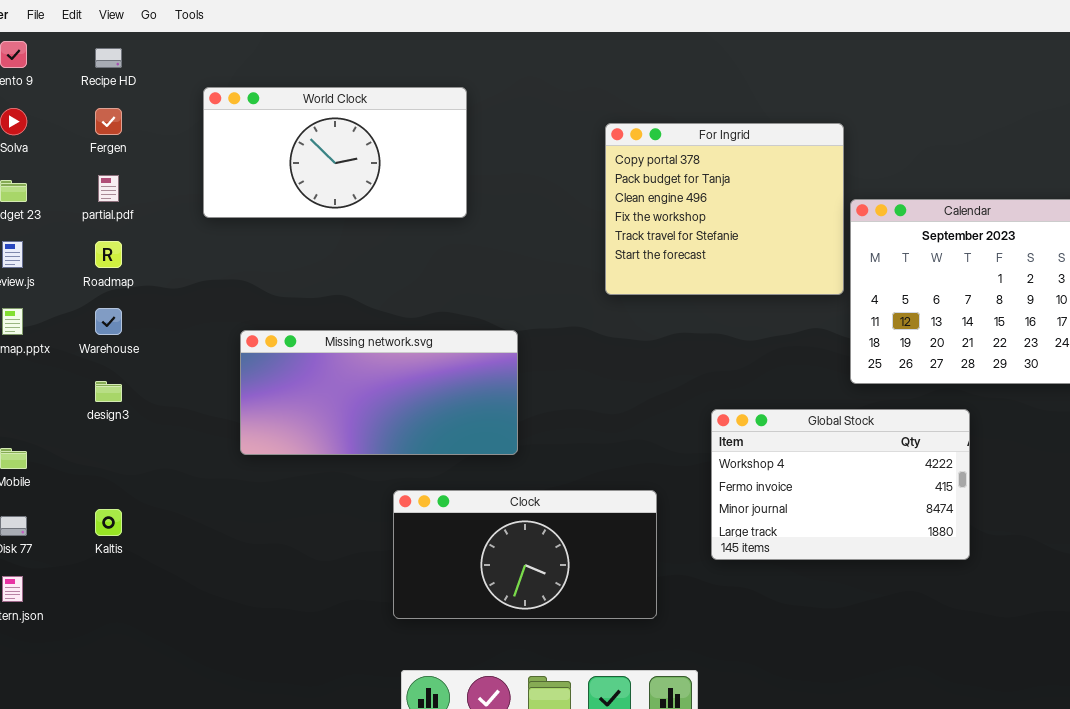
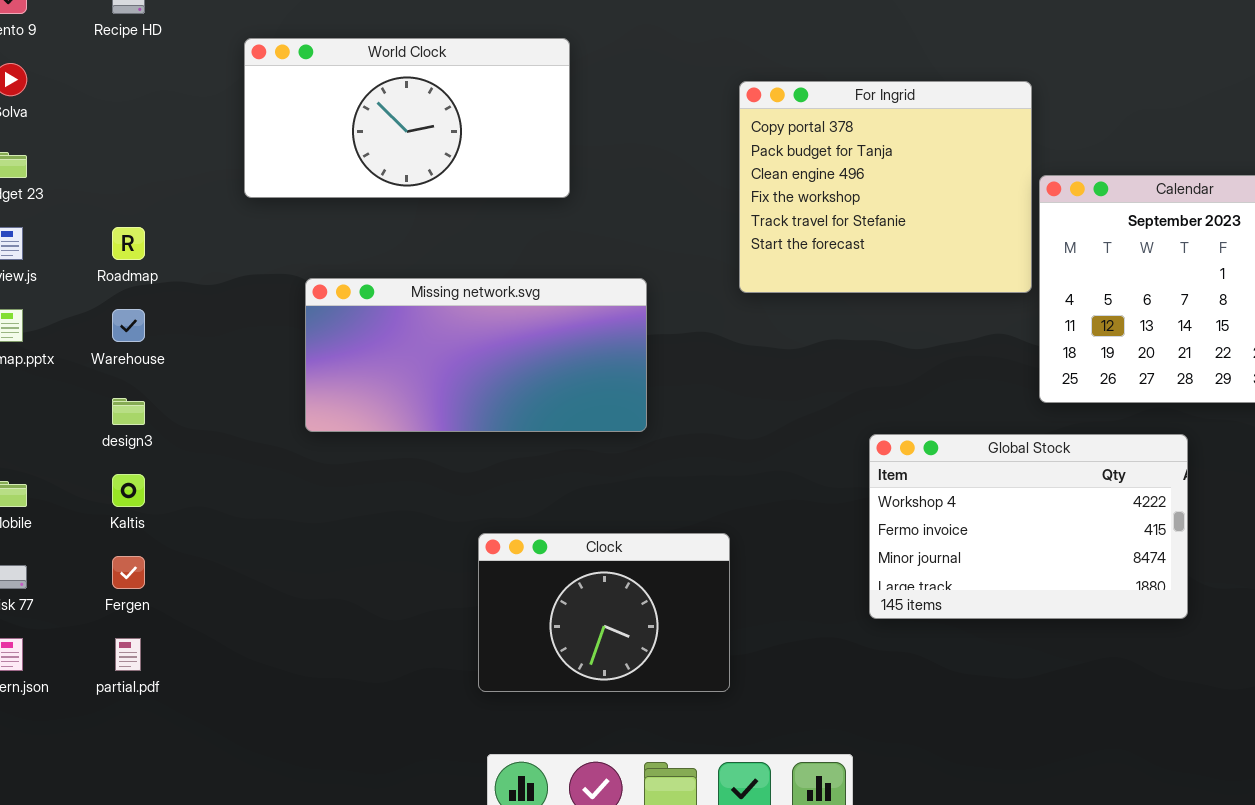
Fergen: [95,108,122,135] -> [112,556,145,589], moved
partial.pdf: [98,175,119,202] -> [115,638,141,671], moved
Missing network.svg: [240,330,518,455] -> [305,278,647,432], moved
Clock: [393,490,657,619] -> [478,533,730,692], resized
Kaltis: [95,509,122,536] -> [112,474,145,507], moved

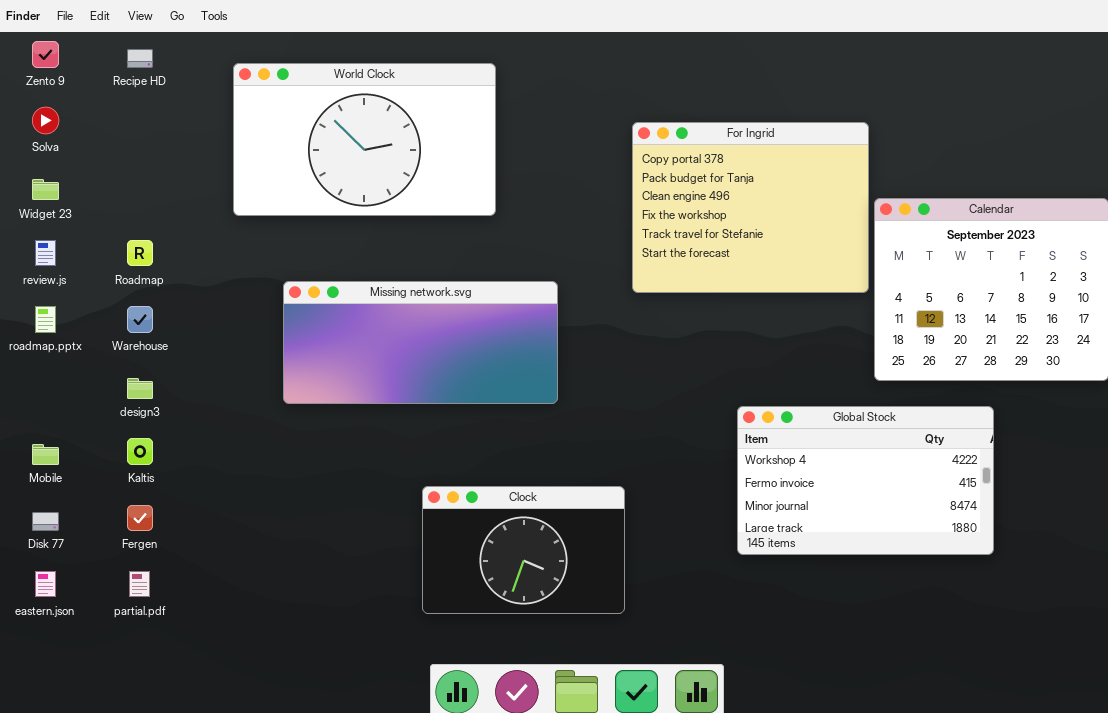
World Clock: [244,38,570,198] -> [233,63,496,216], resized

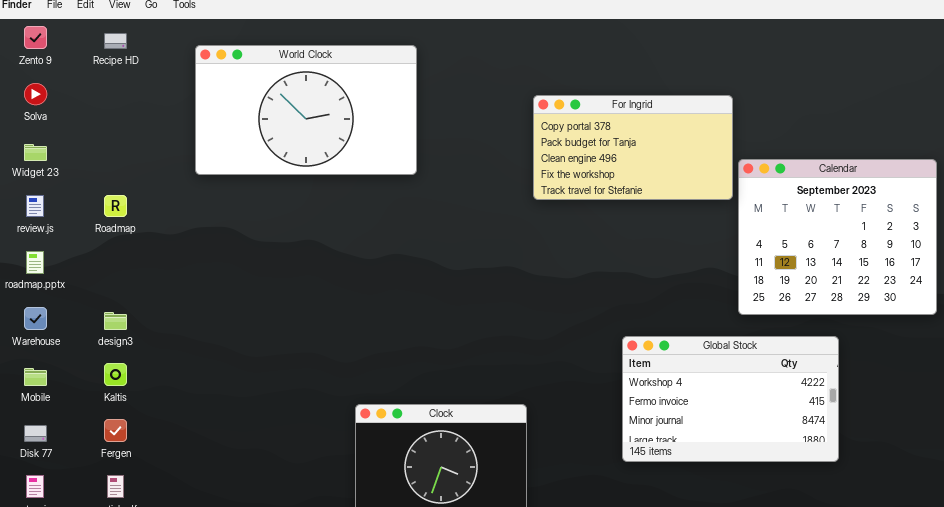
For Ingrid: [632,122,869,293] -> [533,95,733,200], resized
Missing network.svg: [283,281,558,404] -> none, closed
Warehouse: [127,306,153,333] -> [24,307,47,330], moved

